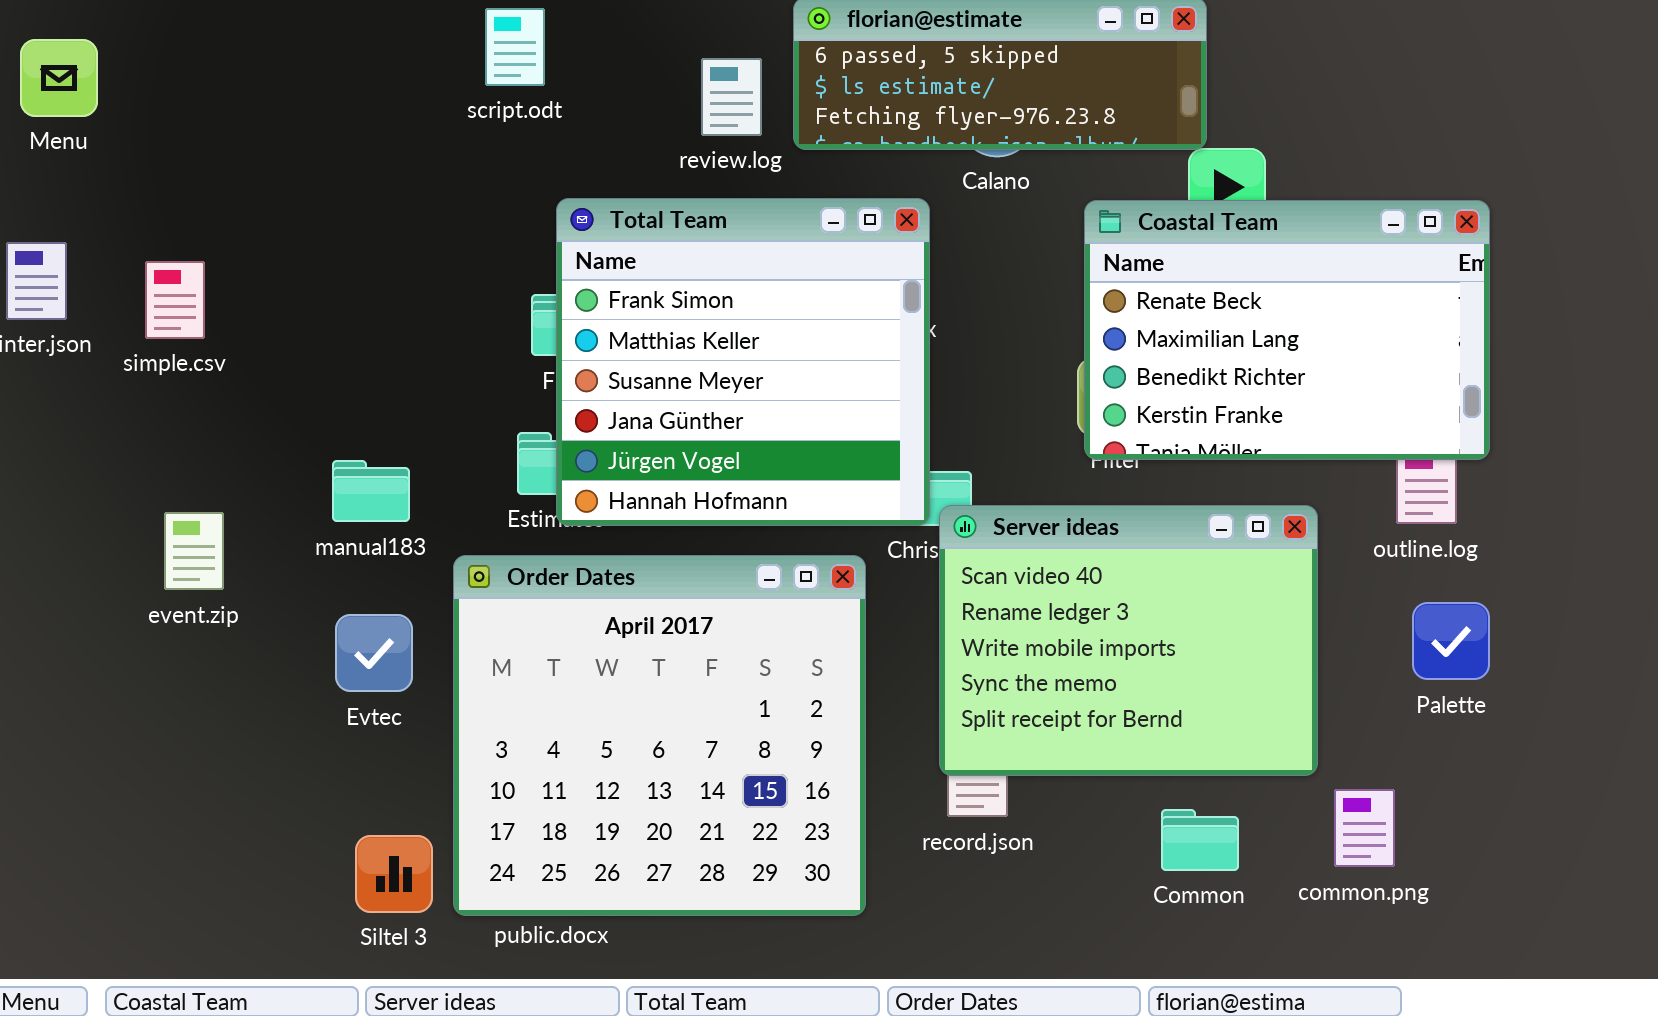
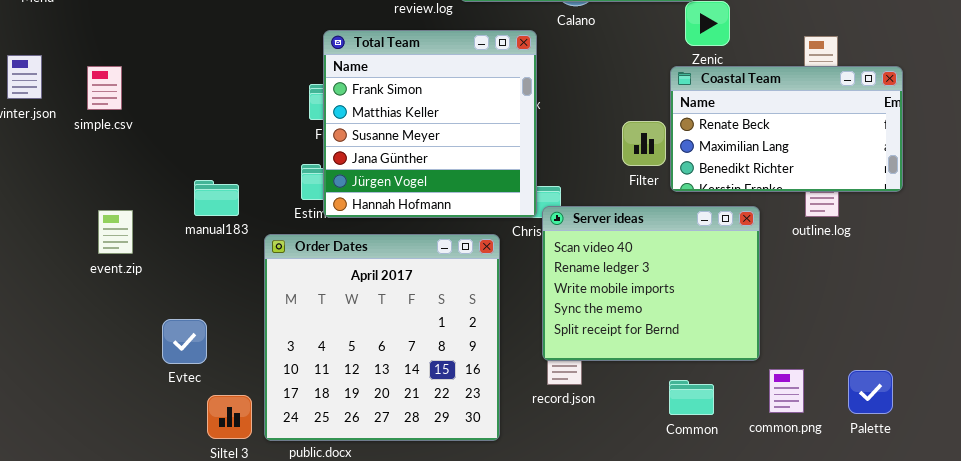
Coastal Team: [1084,200,1490,460] -> [670,66,903,192], moved, resized
Palette: [1412,602,1490,680] -> [848,370,893,414], moved
Evtec: [335,614,413,692] -> [162,319,207,364], moved

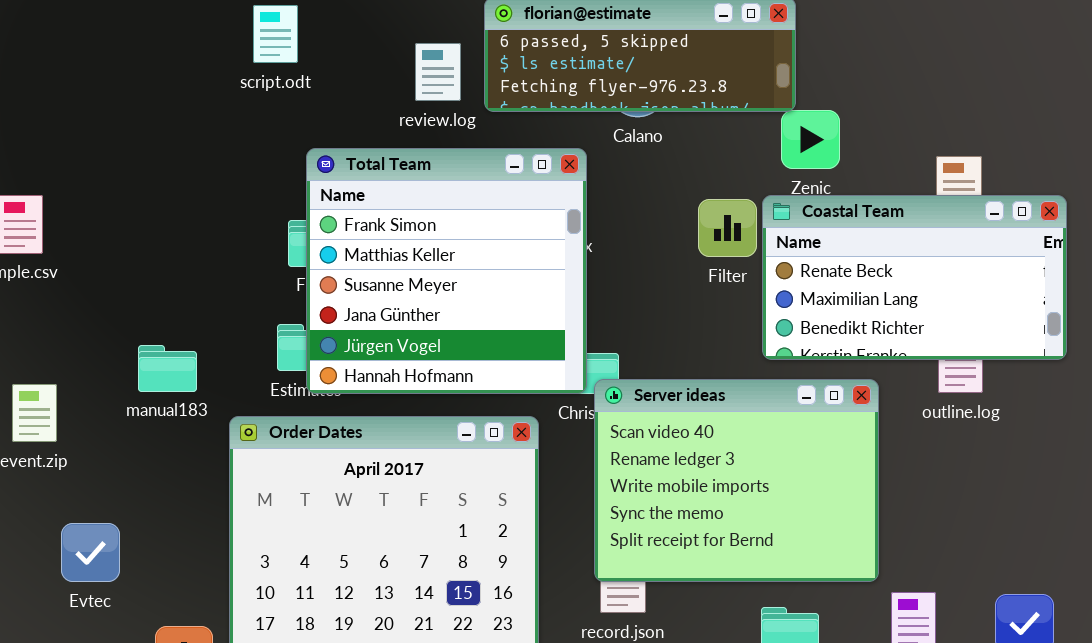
Filter: [622,121,666,166] -> [698,199,757,257], moved
Evtec: [162,319,207,364] -> [61,523,120,582], moved

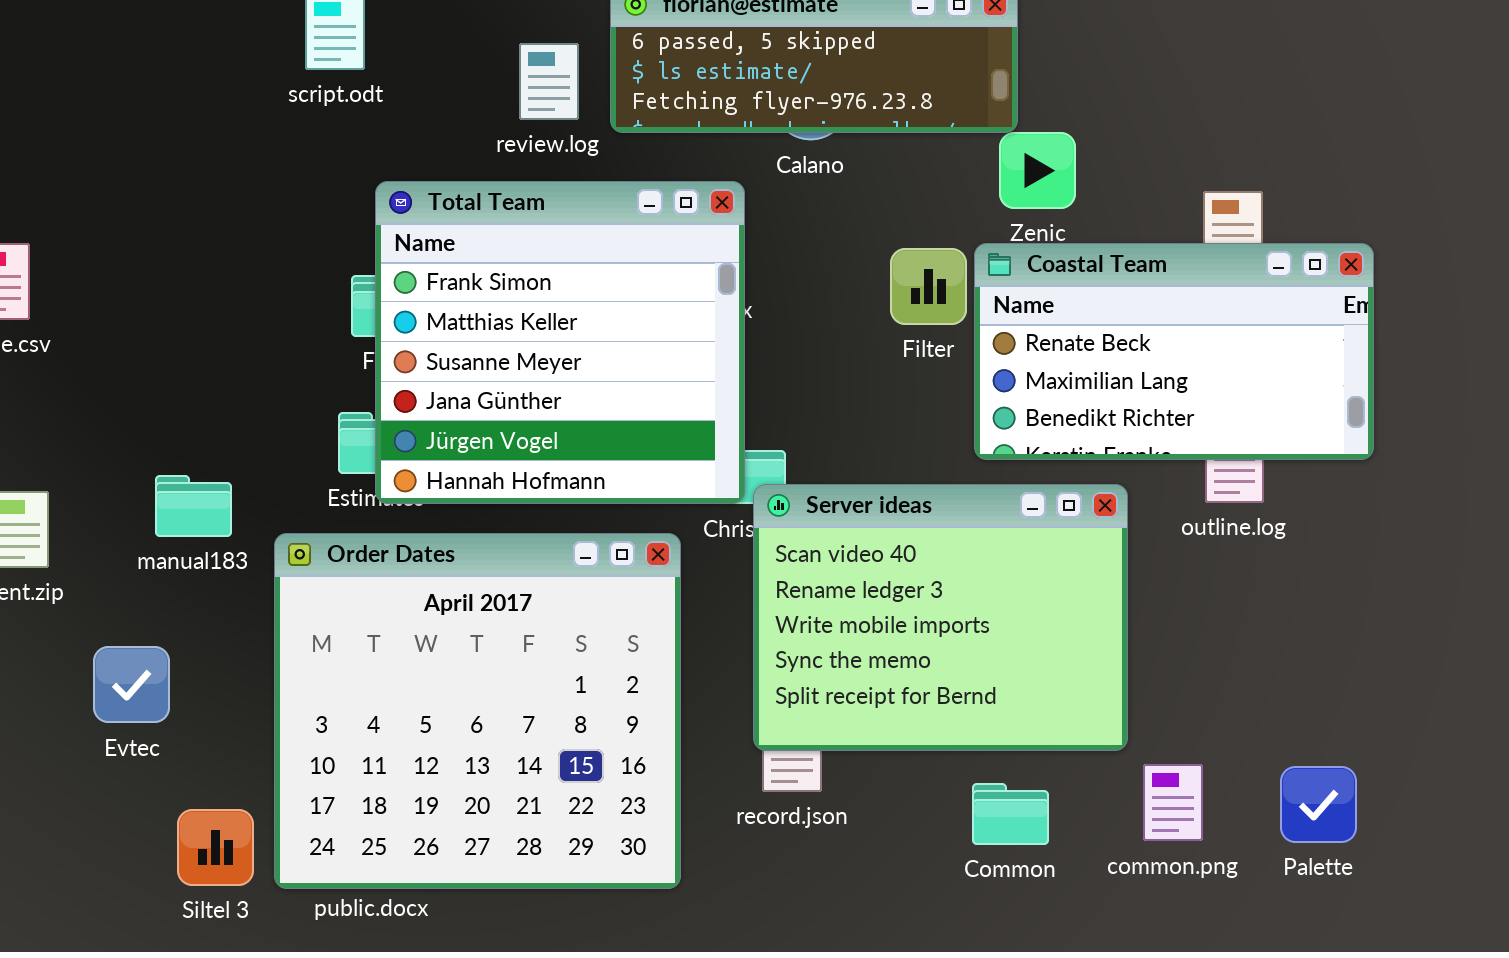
manual183: [138,345,197,392] -> [155,475,232,537], moved
Evtec: [61,523,120,582] -> [93,646,170,723], moved

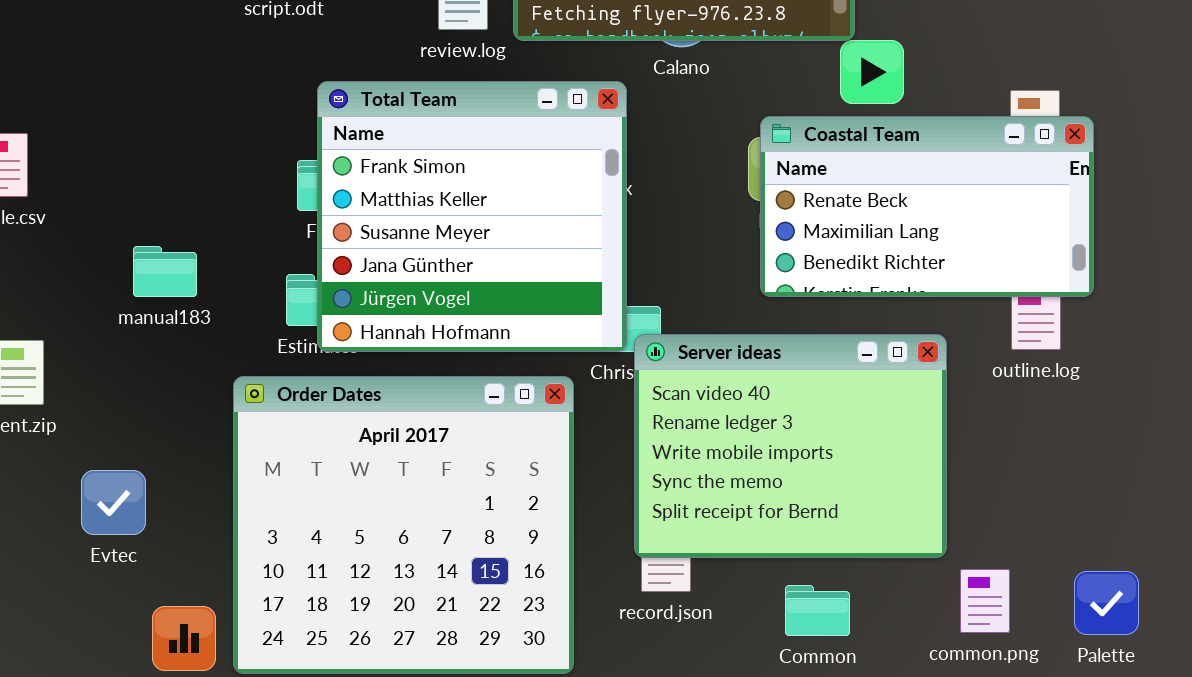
Coastal Team: [974,243,1374,460] -> [760,116,1094,297], moved
manual183: [155,475,232,537] -> [133,246,197,297], moved
Common: [972,783,1049,845] -> [785,585,850,636], moved

